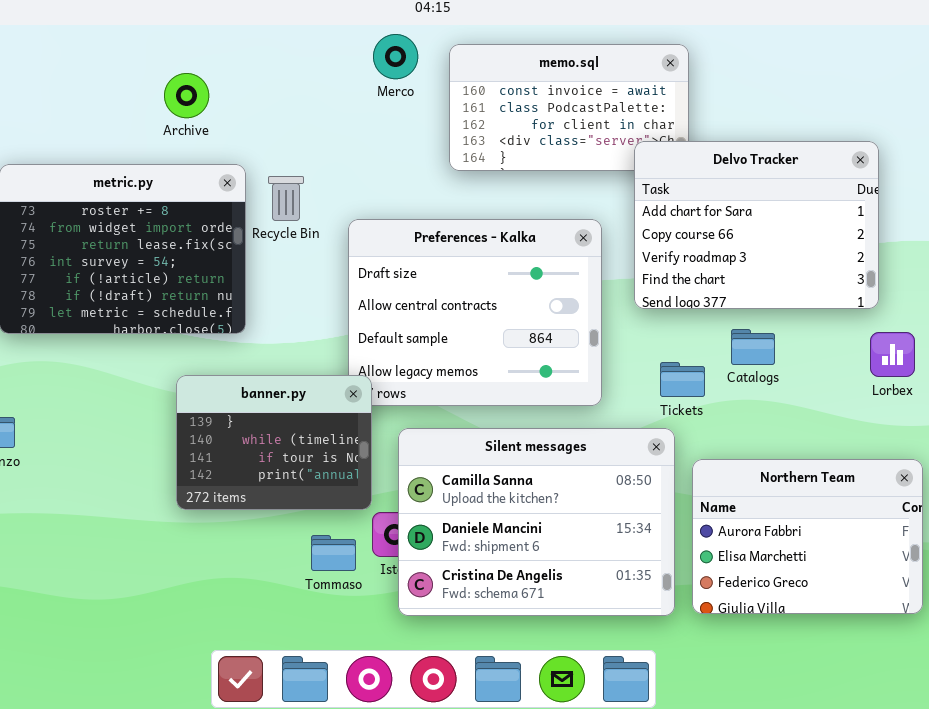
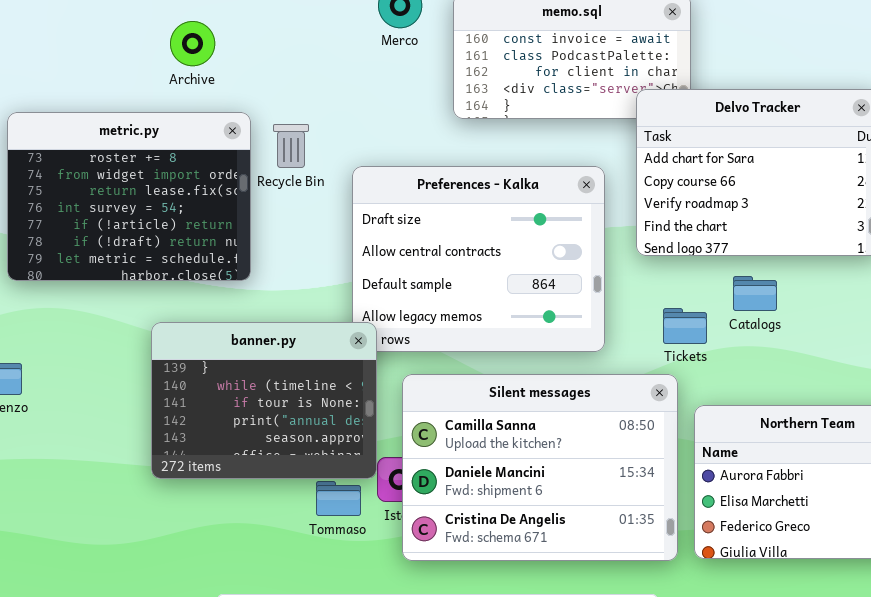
banner.py: [176,375,372,510] -> [151,322,377,479], resized

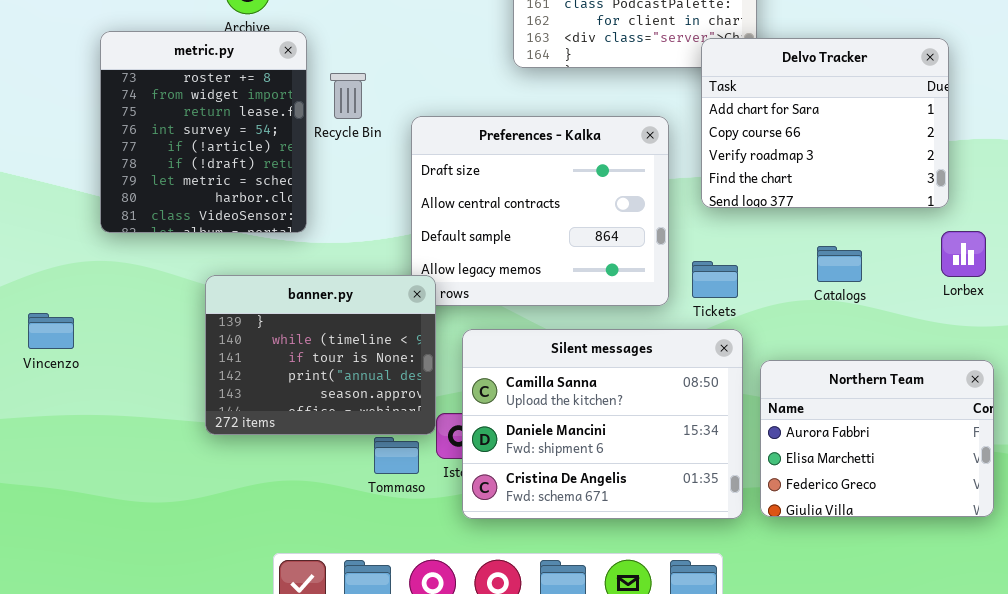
metric.py: [7,112,251,281] -> [100,31,307,233], resized
Catalogs: [733,276,777,311] -> [817,246,862,282], moved
Tickets: [663,308,707,344] -> [692,261,738,298], moved

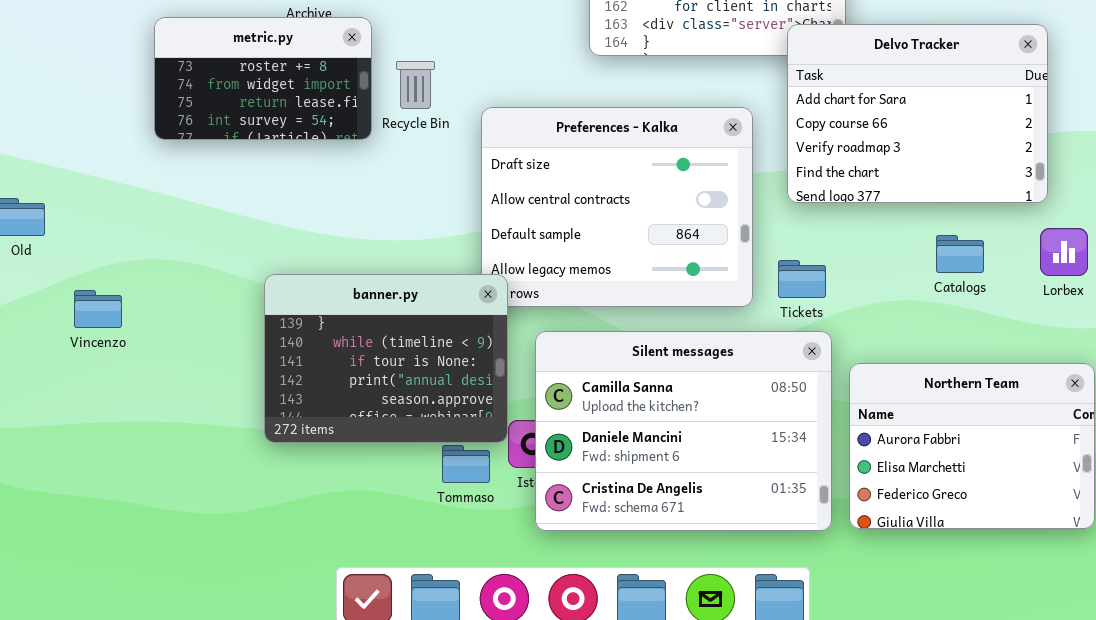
metric.py: [100,31,307,233] -> [154,17,372,140], resized
Catalogs: [817,246,862,282] -> [936,235,984,273], moved
Vincenzo: [28,313,74,349] -> [74,290,122,328], moved

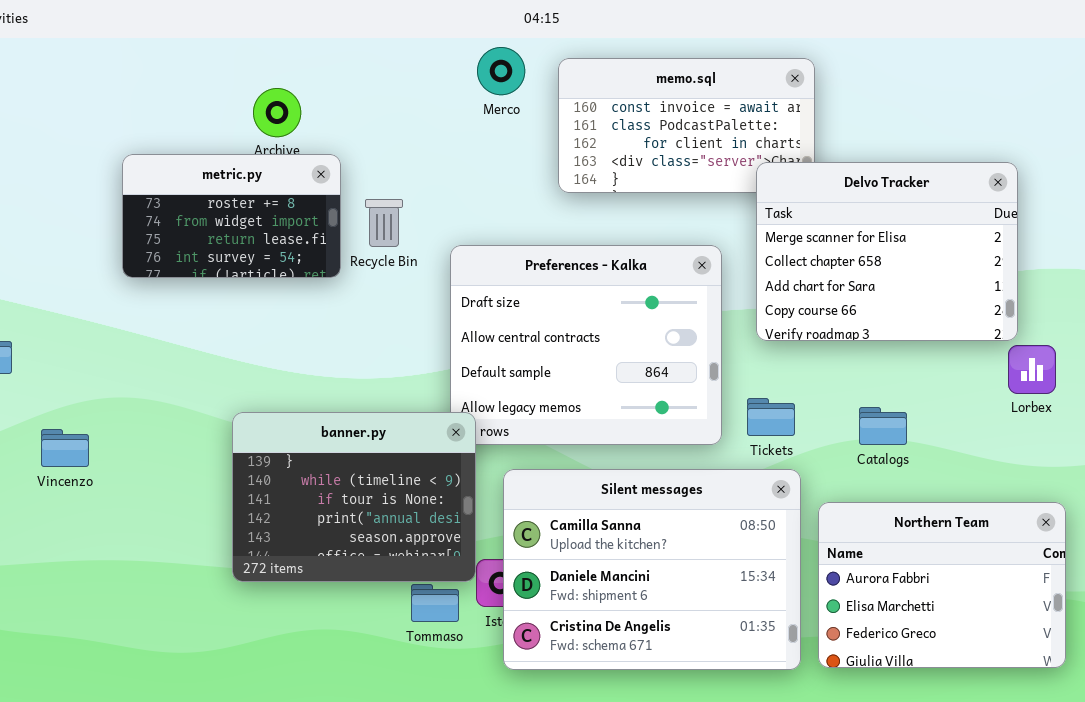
Delvo Tracker: [787,24,1048,203] -> [756,162,1018,341], scrolled up 2 rows
Lorbex: [1040,228,1088,276] -> [1008,345,1056,394], moved
Catalogs: [936,235,984,273] -> [859,407,907,445], moved

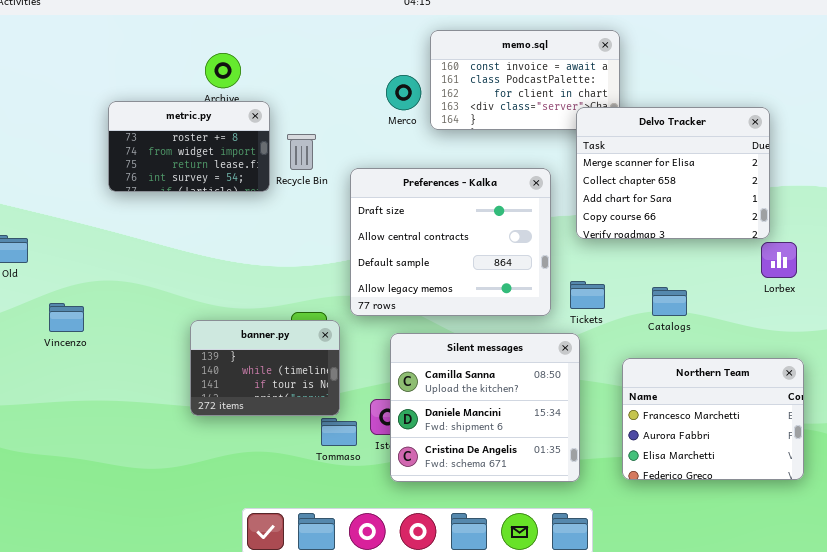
Merco: [477,47,525,95] -> [386,75,421,110], moved
banner.py: [232,412,476,582] -> [190,320,340,416], resized
Silent messages: [503,469,801,670] -> [390,333,580,482], resized
Northern Team: [818,502,1066,668] -> [622,358,804,480], scrolled up 1 row

